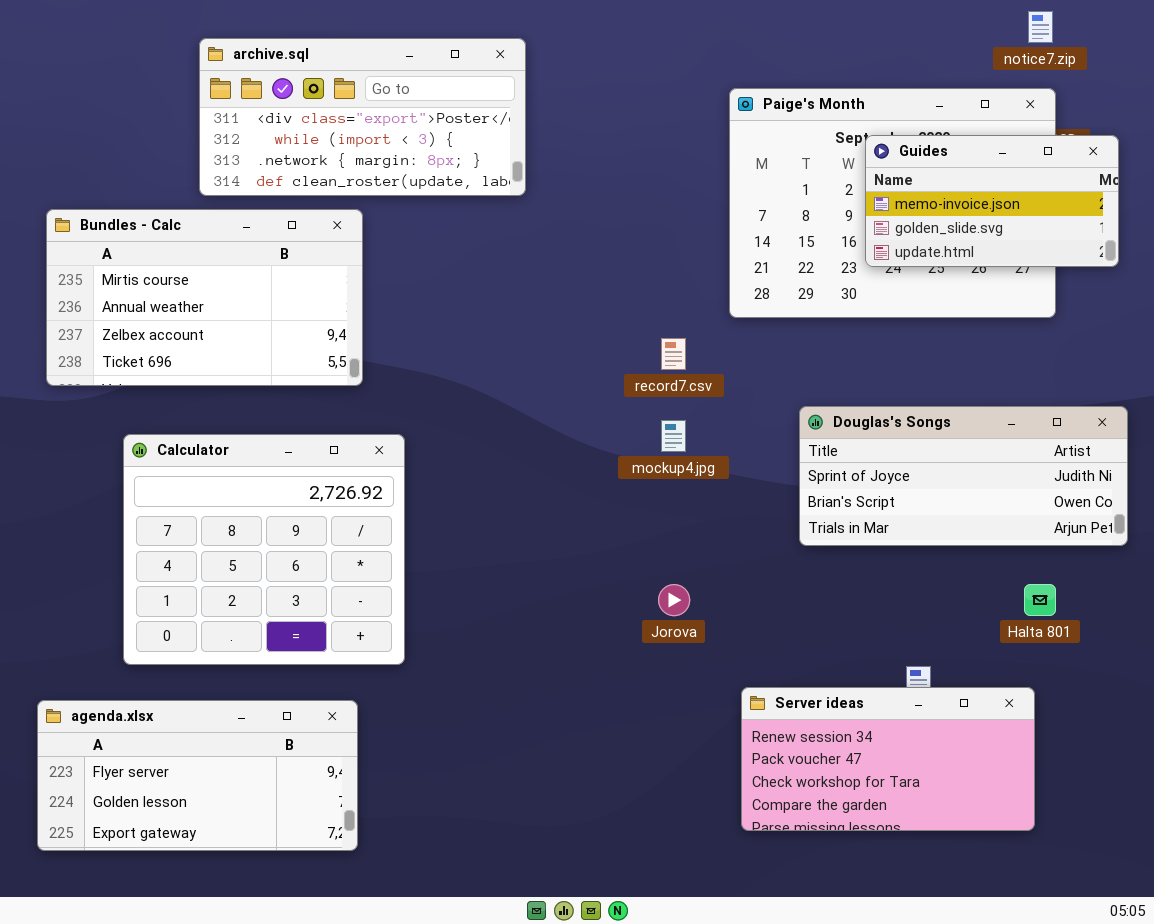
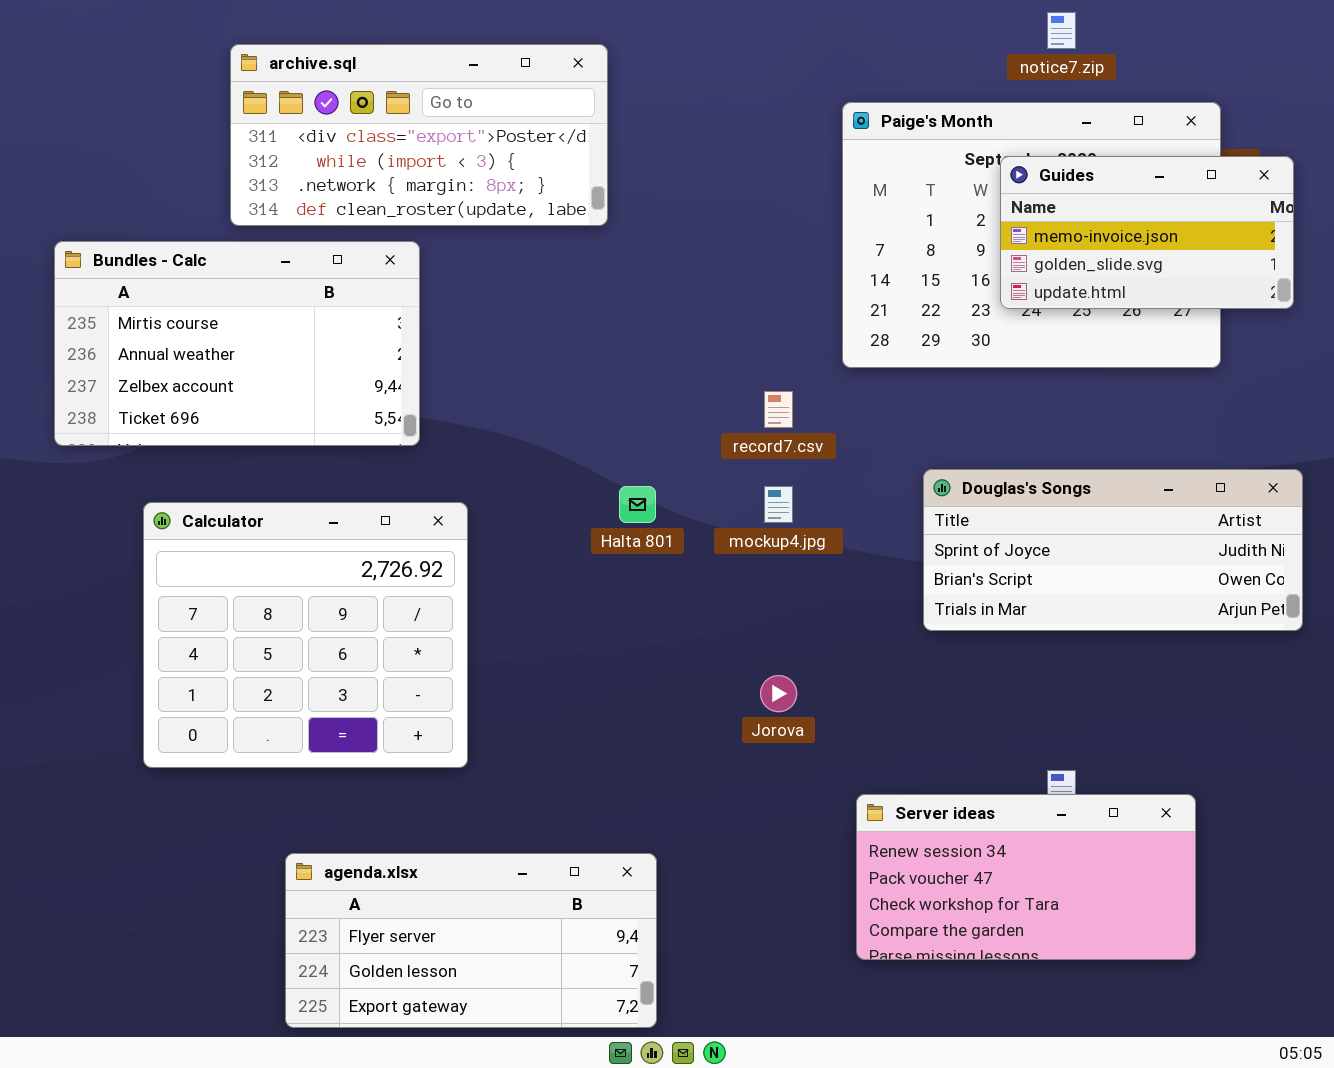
notice7.zip: [1028,11,1053,43] -> [1047,12,1076,49], moved
Halta 801: [1024,584,1056,616] -> [619,486,656,523], moved
agenda.xlsx: [37,700,358,851] -> [285,853,657,1028], moved

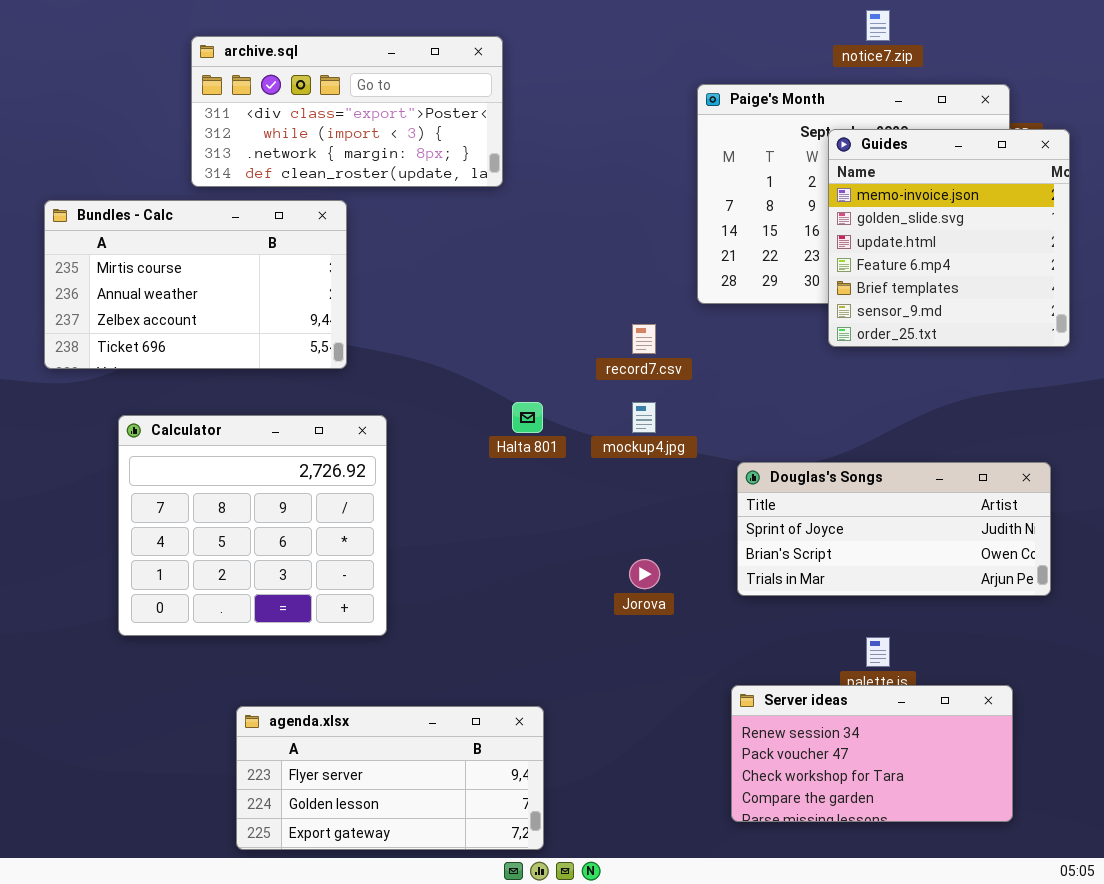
Guides: [1000,156,1294,309] -> [828,129,1070,347], resized
Douglas's Songs: [923,469,1303,631] -> [737,462,1051,596], moved
Server ideas: [856,794,1196,960] -> [731,685,1013,822], moved

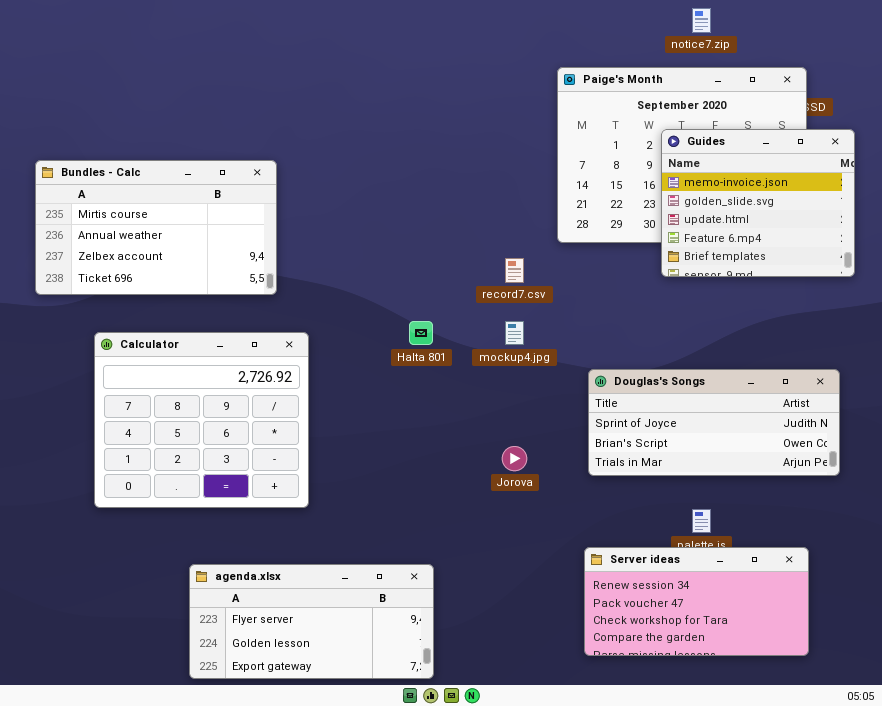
archive.sql: [191,36,503,187] -> none, closed
Guides: [828,129,1070,347] -> [661,129,855,277], resized

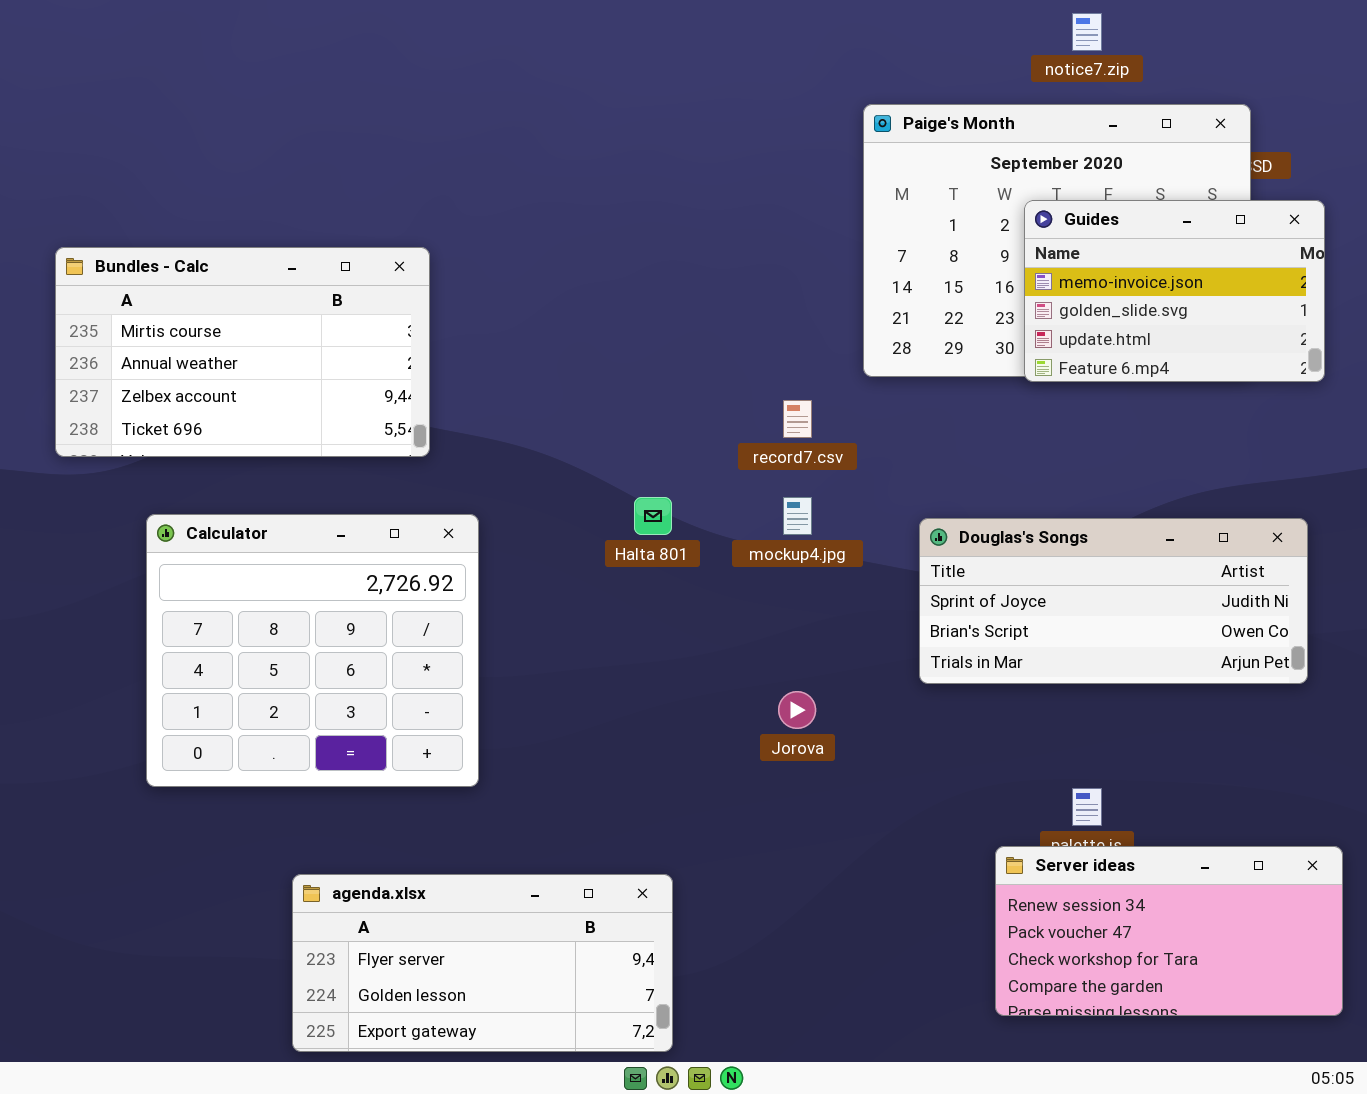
Guides: [661,129,855,277] -> [1024,200,1325,382], resized
Douglas's Songs: [588,369,840,476] -> [919,518,1308,684], moved
Server ideas: [584,547,809,656] -> [995,846,1343,1016], moved

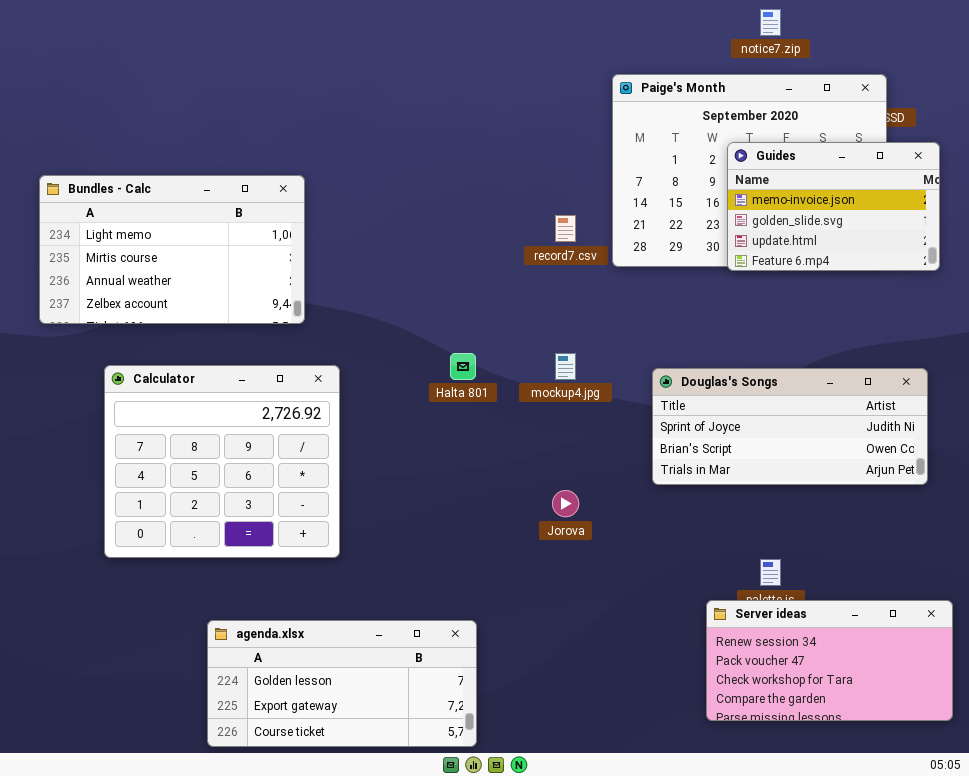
Bundles - Calc: [55,247,430,457] -> [39,175,305,324], scrolled up 1 row
record7.csv: [783,400,812,438] -> [555,215,576,242], moved
agenda.xlsx: [292,874,673,1052] -> [207,620,477,747], scrolled down 1 row

